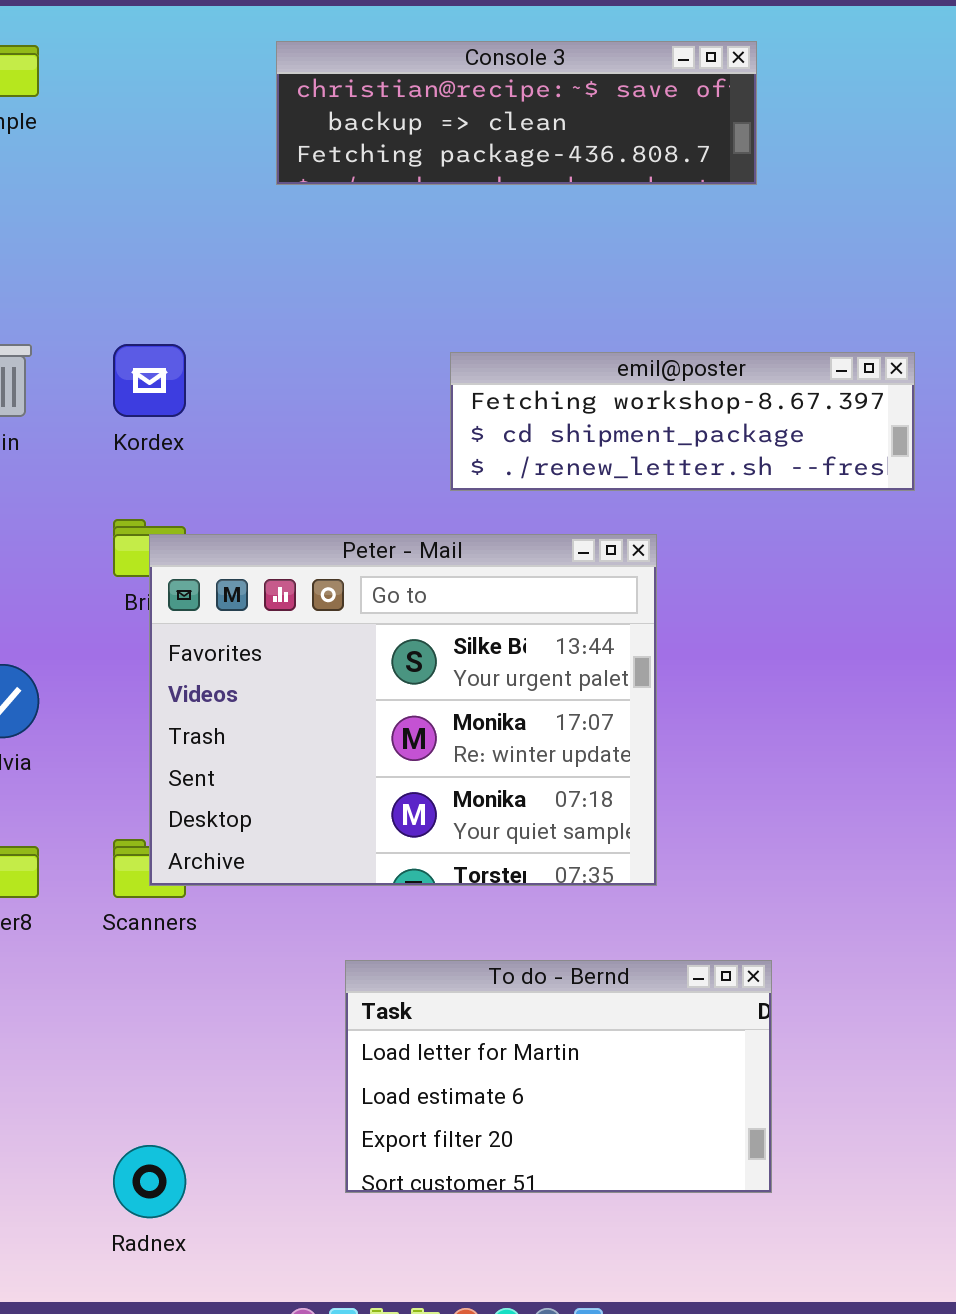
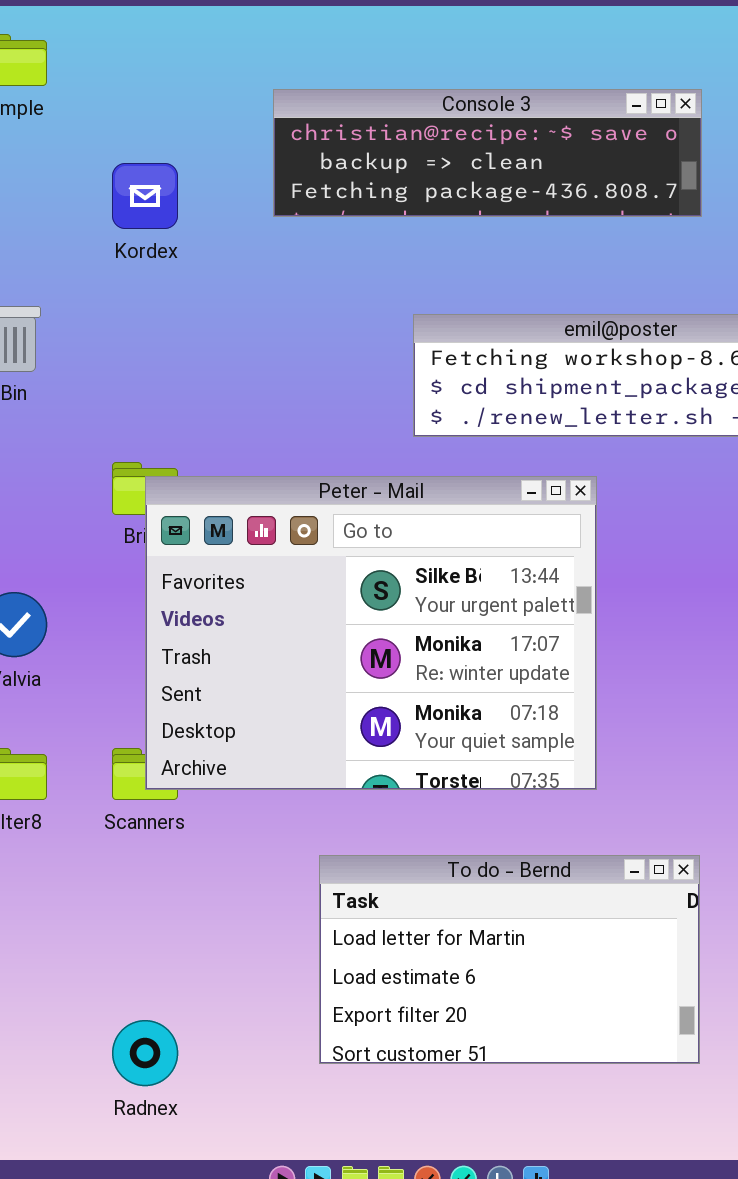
Console 3: [276,41,757,185] -> [273,89,702,217], moved
Kordex: [113,344,186,417] -> [112,163,178,229], moved

